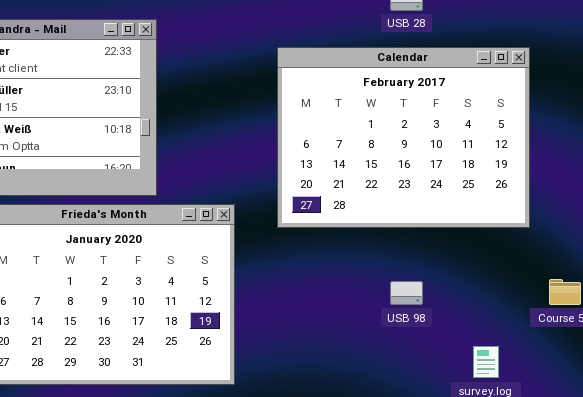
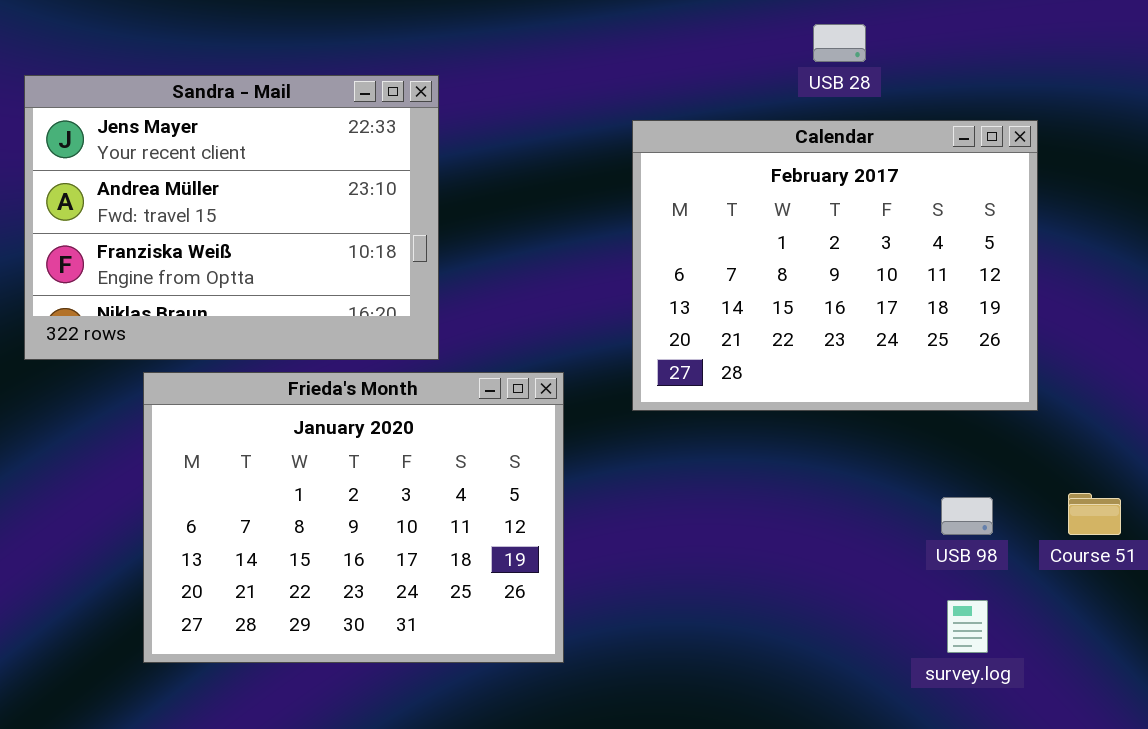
USB 98: [390,281,423,305] -> [941,497,993,535], moved

